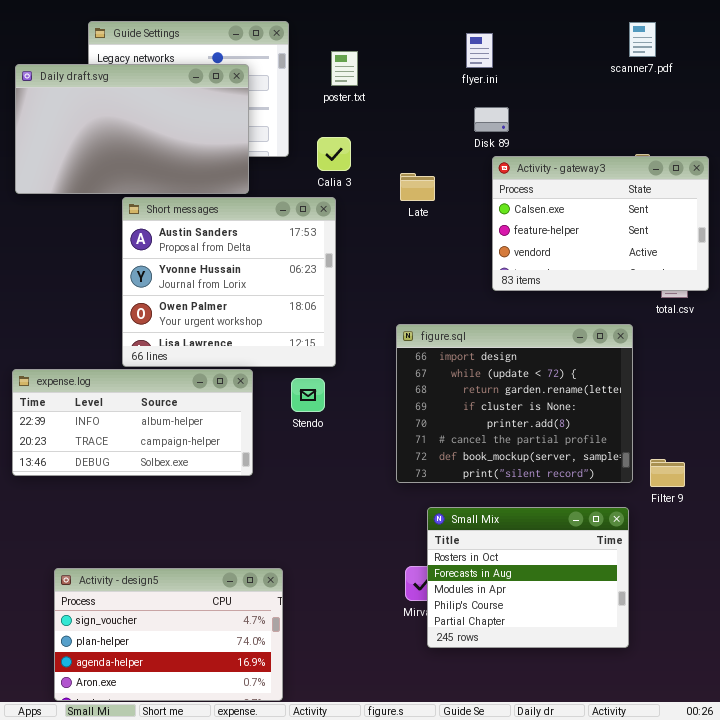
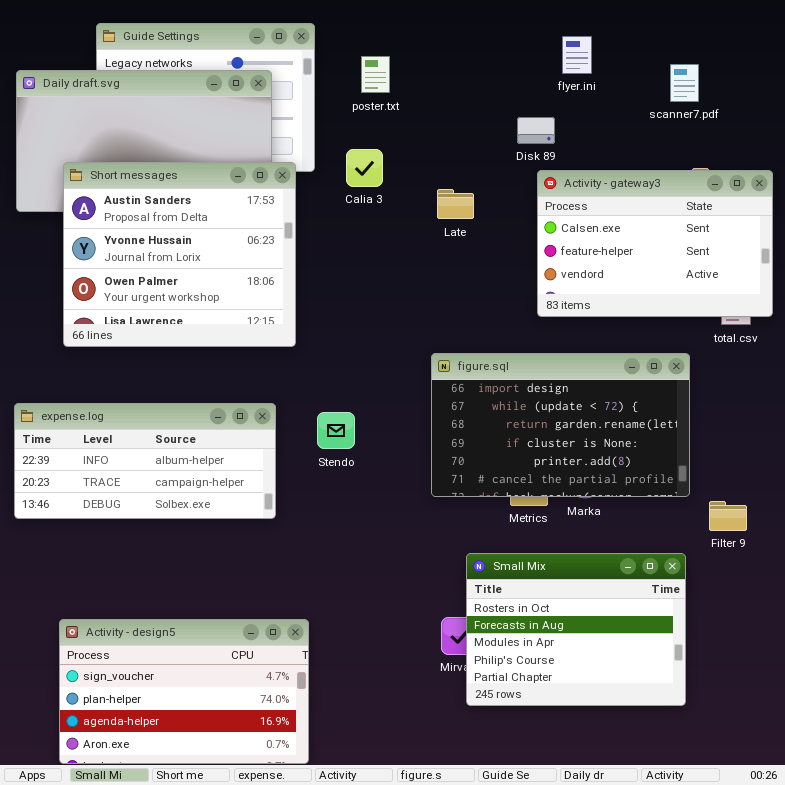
scanner7.pdf: [629,22,656,57] -> [670,64,699,102], moved
flyer.ini: [466,33,493,68] -> [562,36,592,74], moved
Short messages: [122,197,336,367] -> [63,162,296,347], moved
figure.sql: [396,324,633,483] -> [431,353,690,497], resized

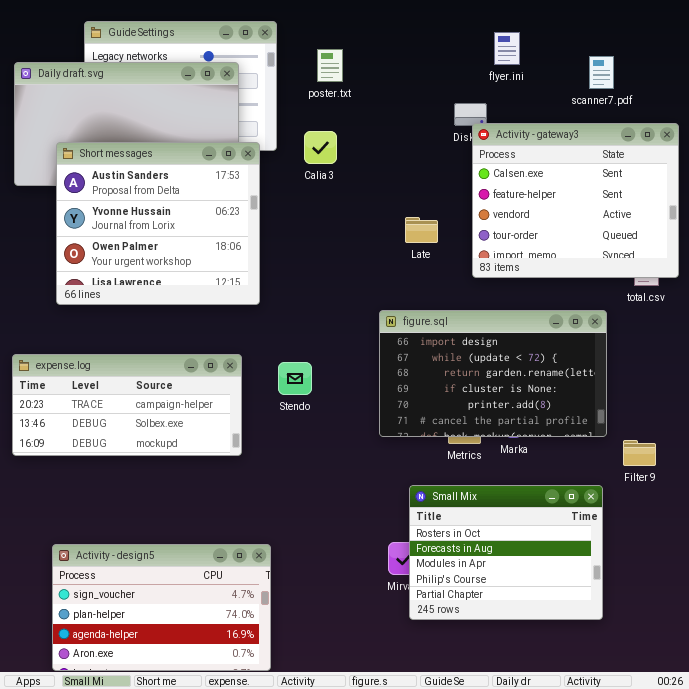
Activity - gateway3: [537,170,773,317] -> [472,123,679,278], resized
Late: [437,189,474,219] -> [405,217,438,243], moved
expense.log: [14,403,276,519] -> [12,354,242,456], scrolled down 1 row

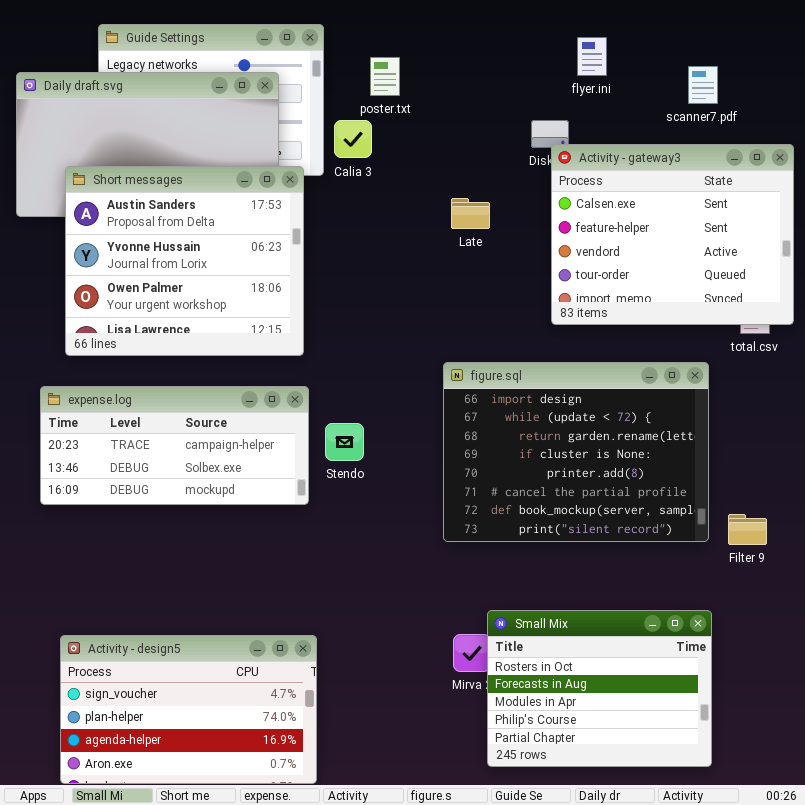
Calia 3: [304,131,337,164] -> [334,120,372,158], moved
Late: [405,217,438,243] -> [451,198,490,229], moved
figure.sql: [379,310,607,437] -> [443,362,709,542], resized
expense.log: [12,354,242,456] -> [40,386,309,505], moved
Small Mix: [409,485,603,620] -> [487,610,712,767], moved

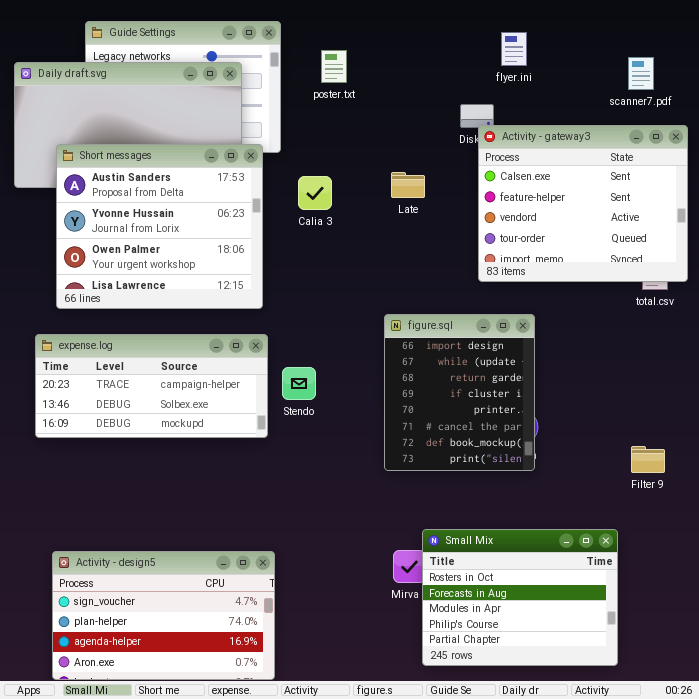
scanner7.pdf: [688,66,718,104] -> [628,57,654,90], moved
Calia 3: [334,120,372,158] -> [298,176,332,210], moved
figure.sql: [443,362,709,542] -> [384,314,535,471], resized

